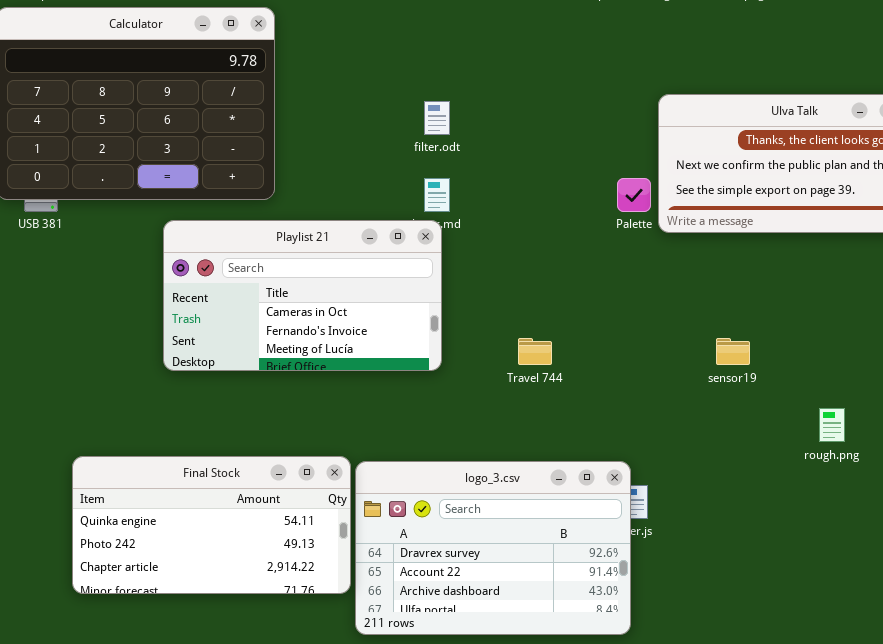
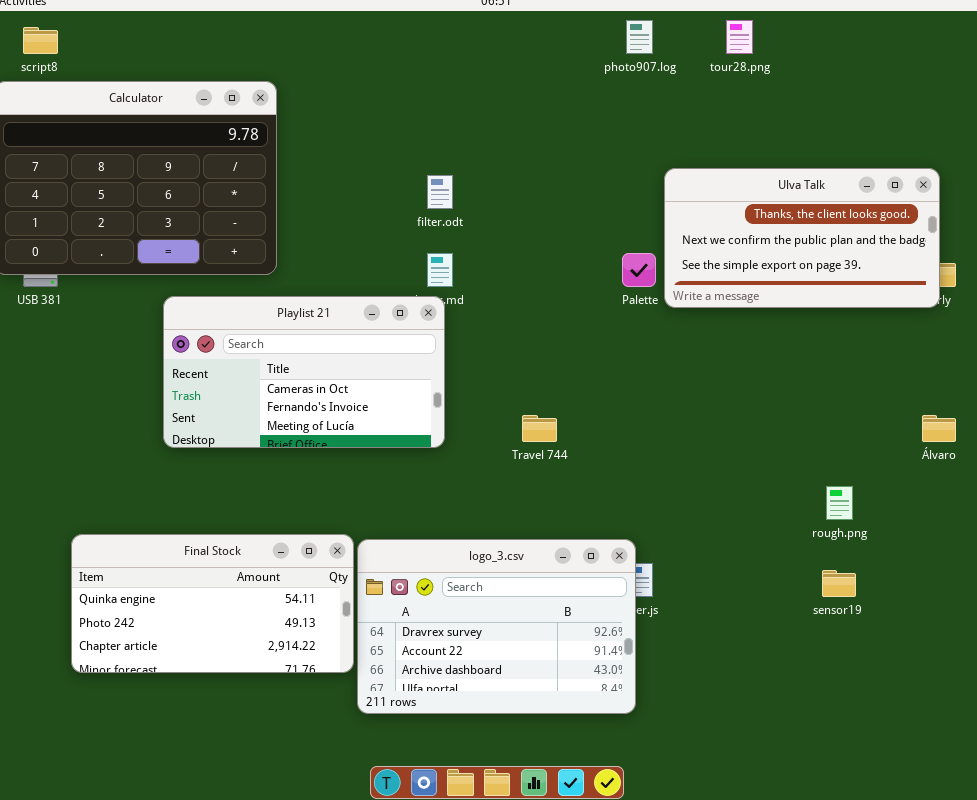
sensor19: [716,338,750,365] -> [822,570,856,597], moved

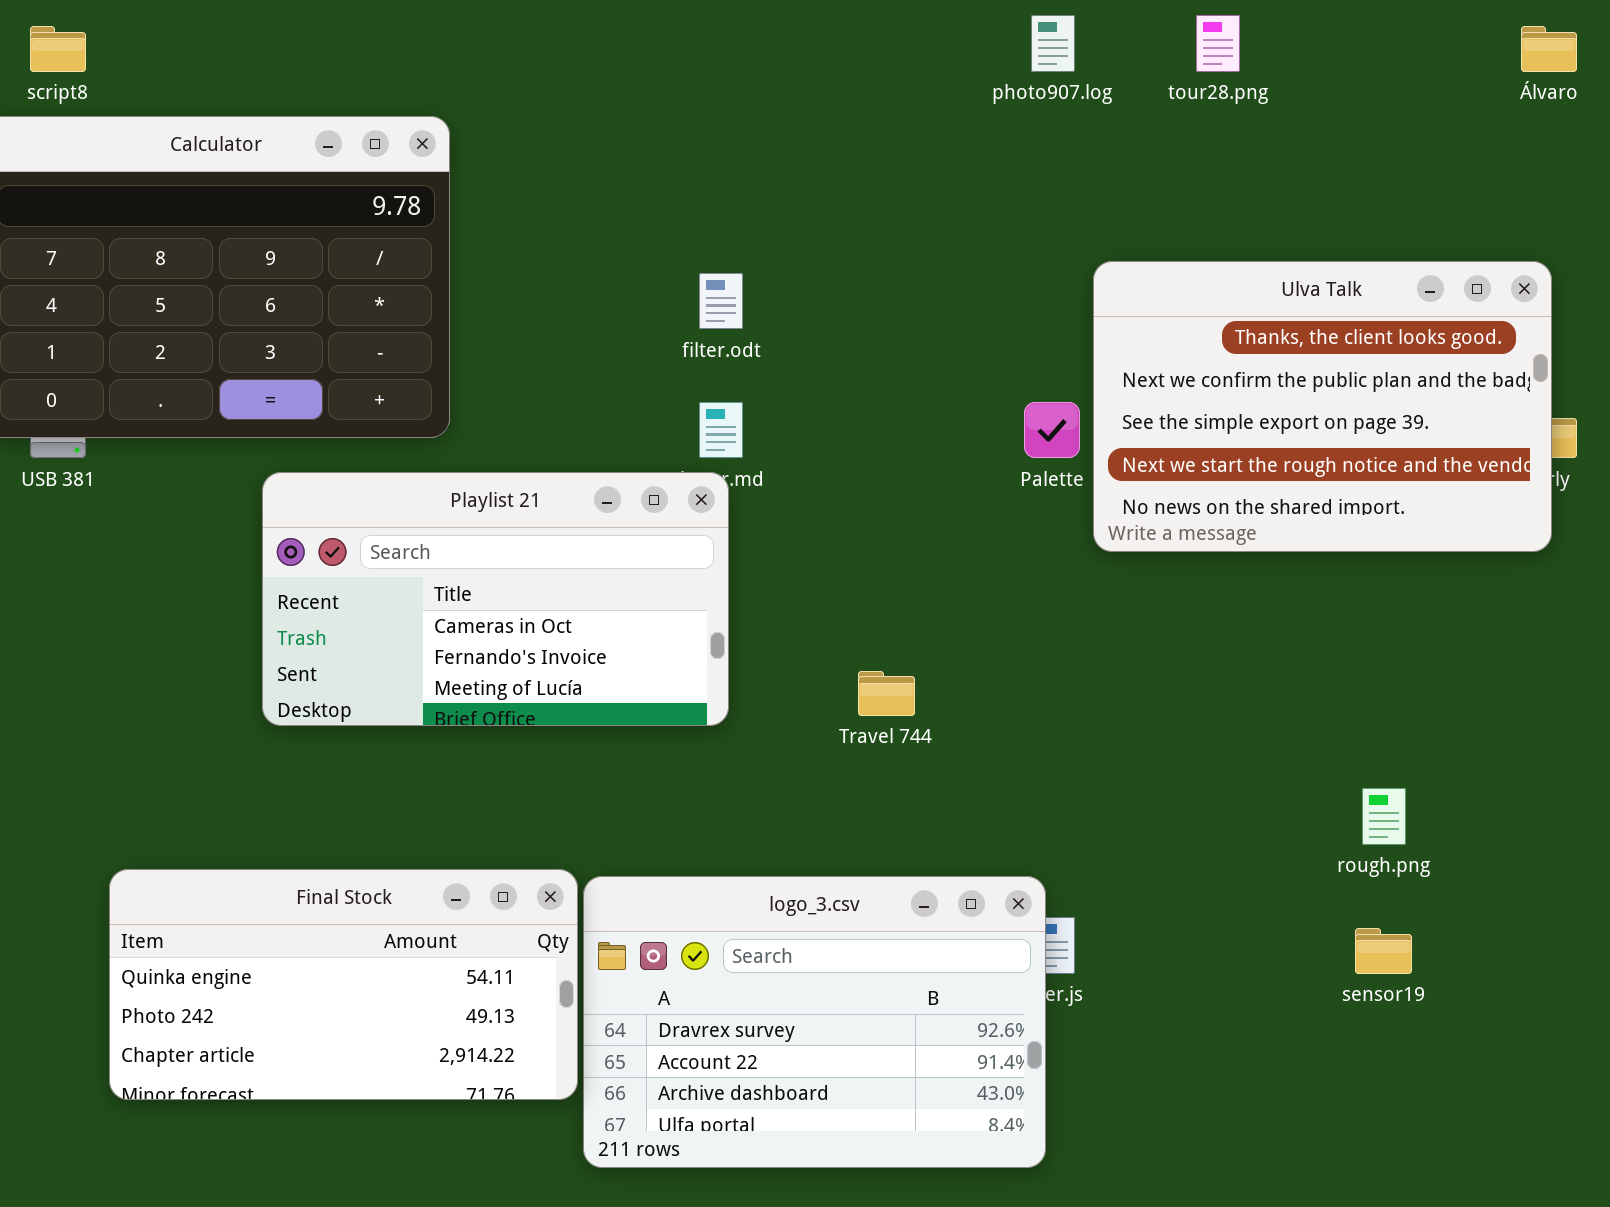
Ulva Talk: [664,168,940,308] -> [1093,261,1552,552], resized
Álvaro: [922,415,956,442] -> [1521,26,1577,72], moved

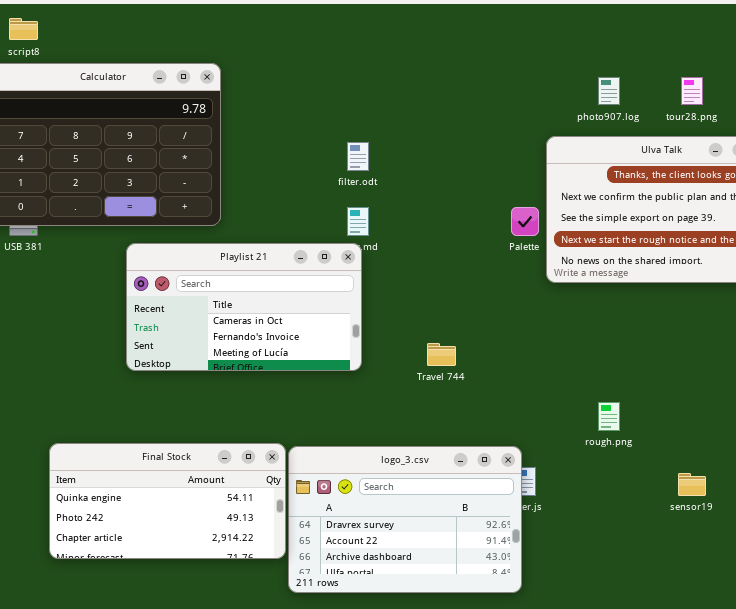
photo907.log: [1031,15,1075,72] -> [598,77,620,105], moved
tour28.png: [1196,15,1240,72] -> [681,77,703,105], moved
rough.png: [1362,788,1406,845] -> [598,402,620,431], moved

